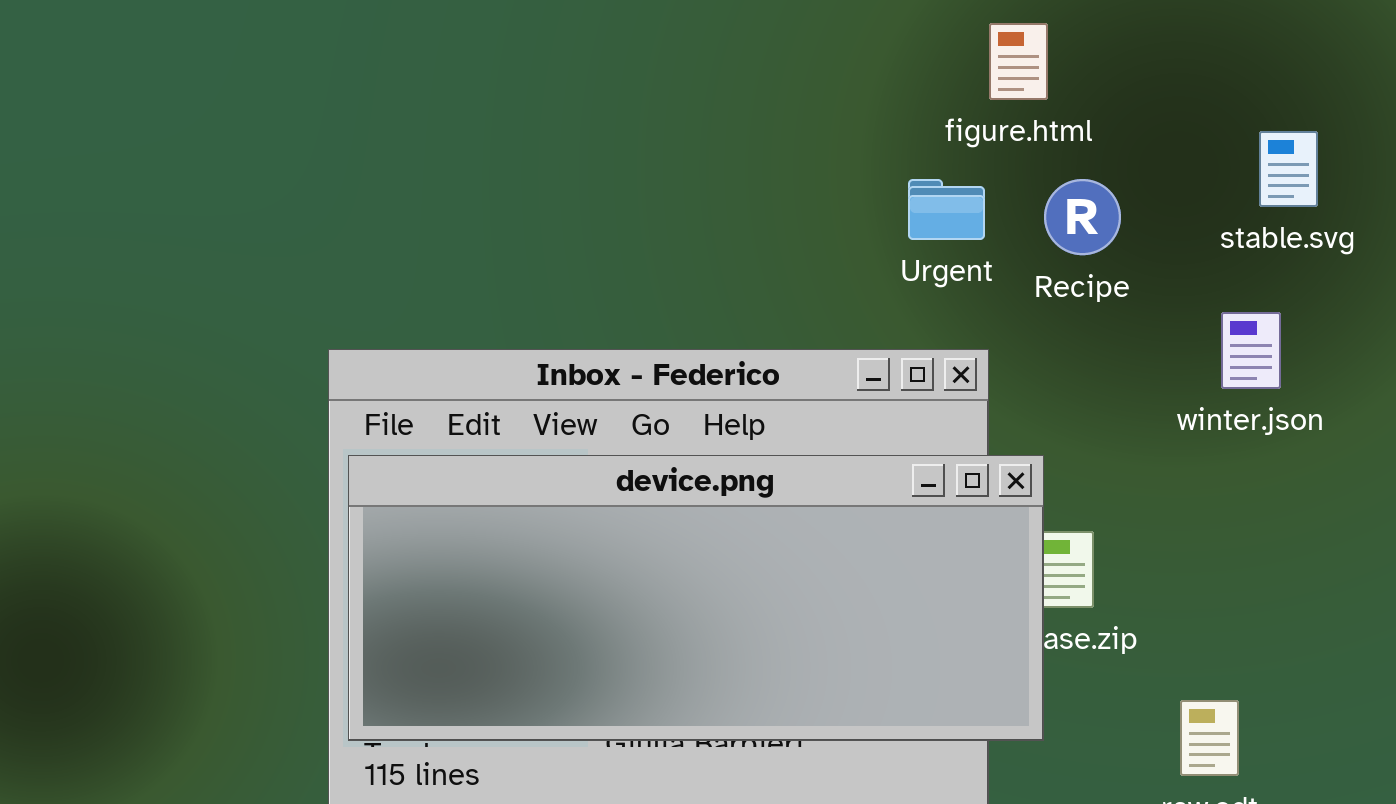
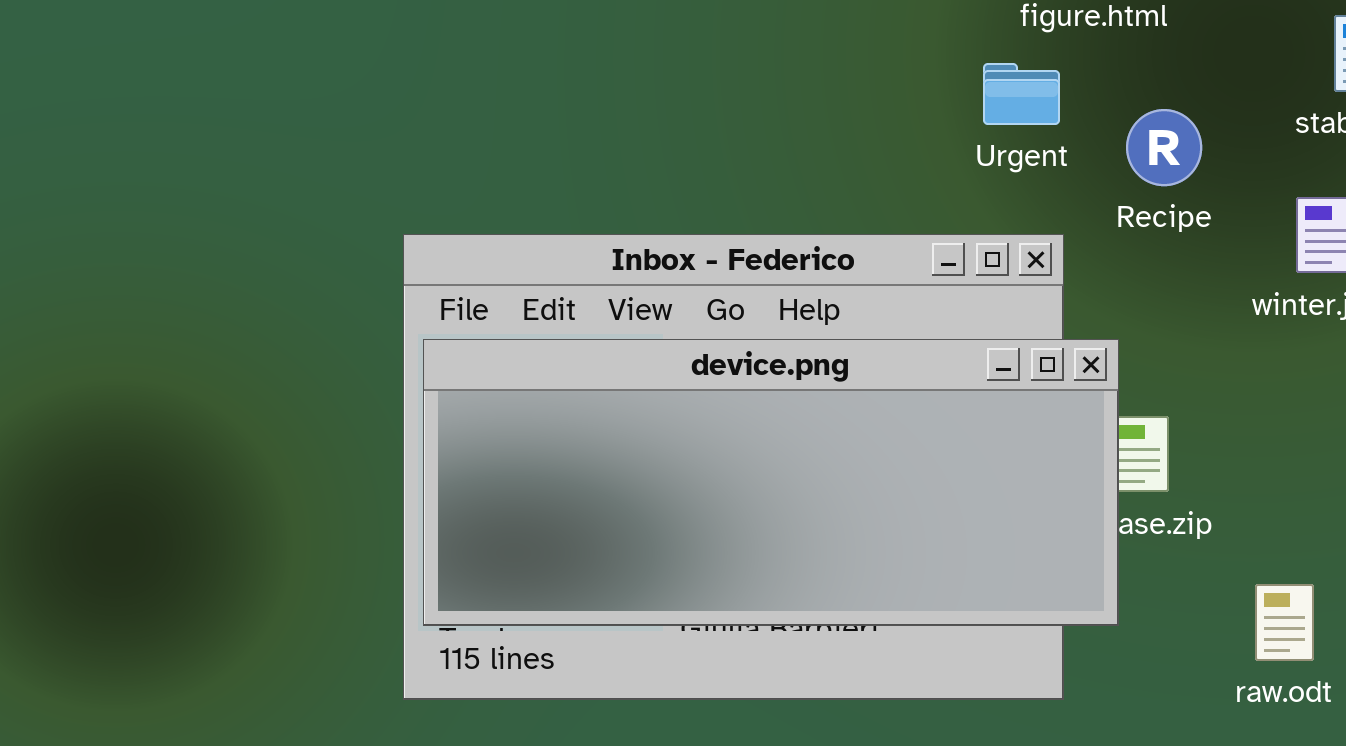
Recipe: [1044,179,1121,255] -> [1126,109,1202,186], moved

